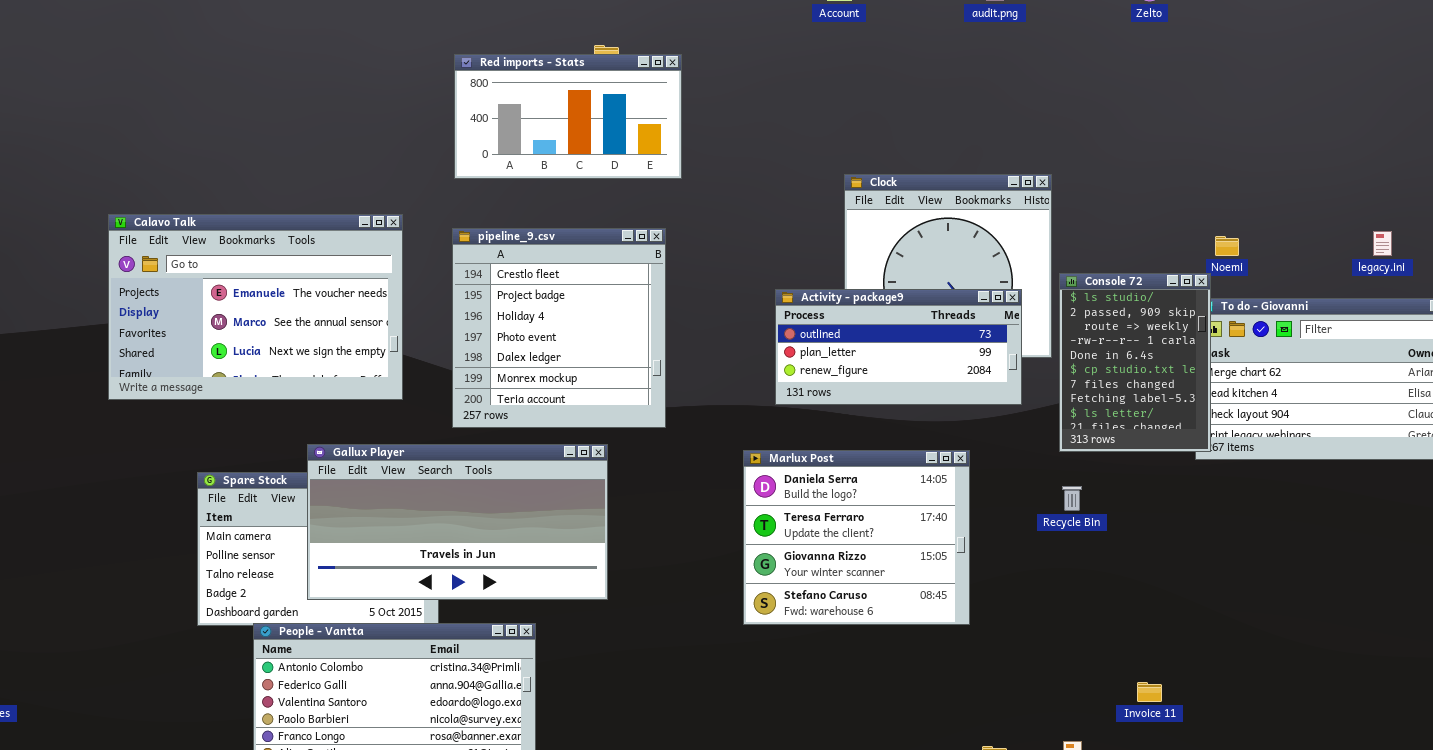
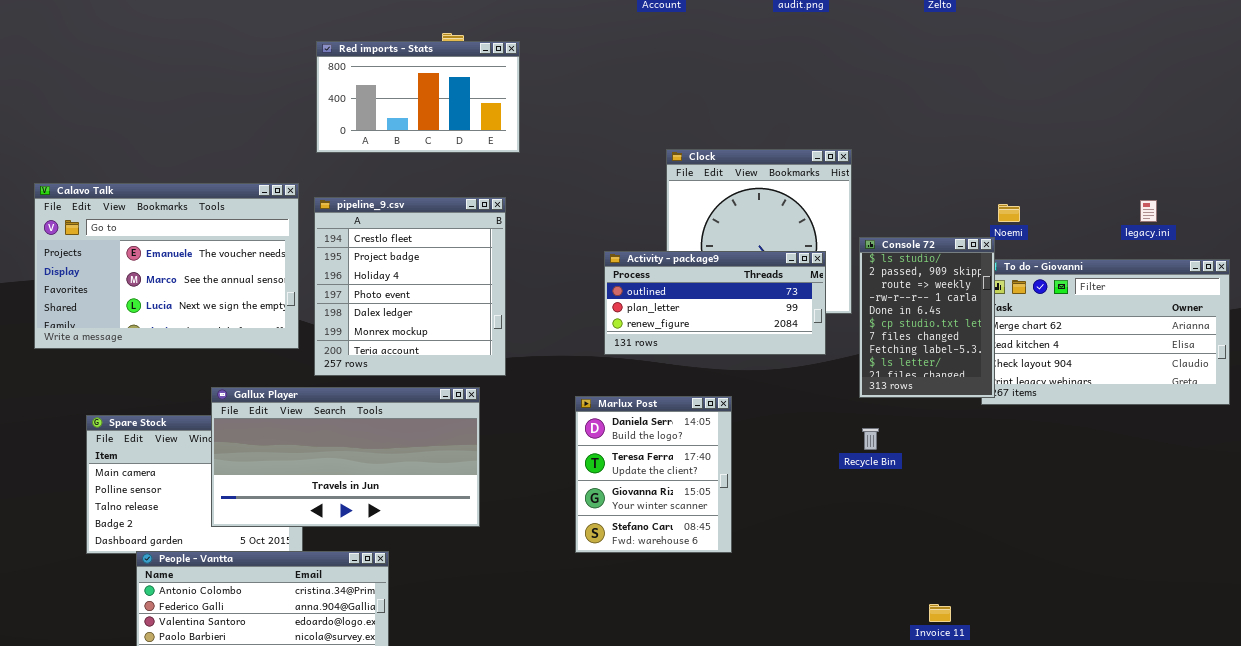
Calavo Talk: [108,214,403,400] -> [34,183,299,349], moved
Gallux Player: [307,444,608,600] -> [211,387,480,527], moved
Marlux Post: [743,450,970,625] -> [575,396,732,553], resized

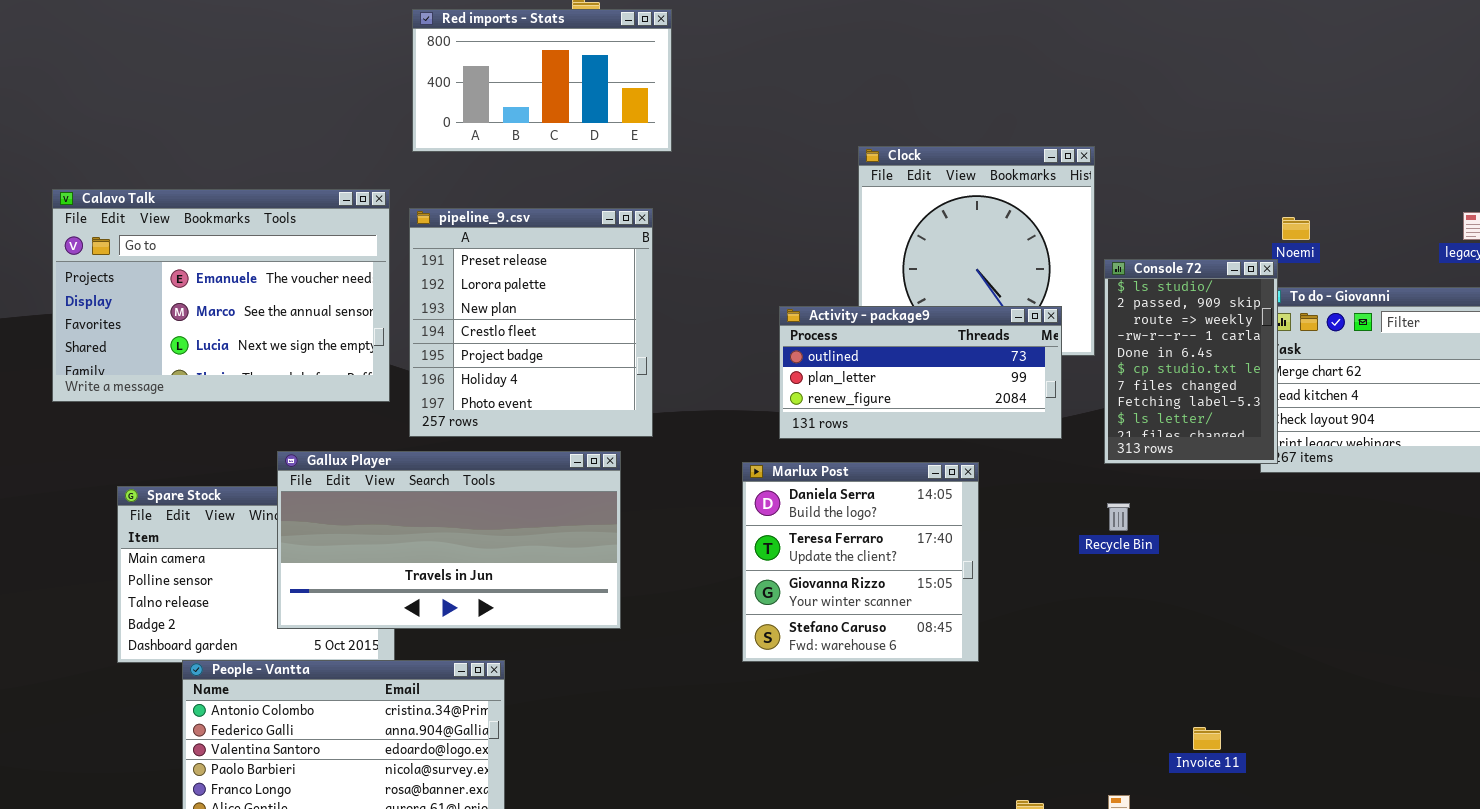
pipeline_9.csv: [314,197,506,376] -> [409,208,653,437], scrolled up 3 rows
Activity - package9: [604,251,826,355] -> [779,306,1062,439], moved
Marlux Post: [575,396,732,553] -> [742,462,979,662], resized

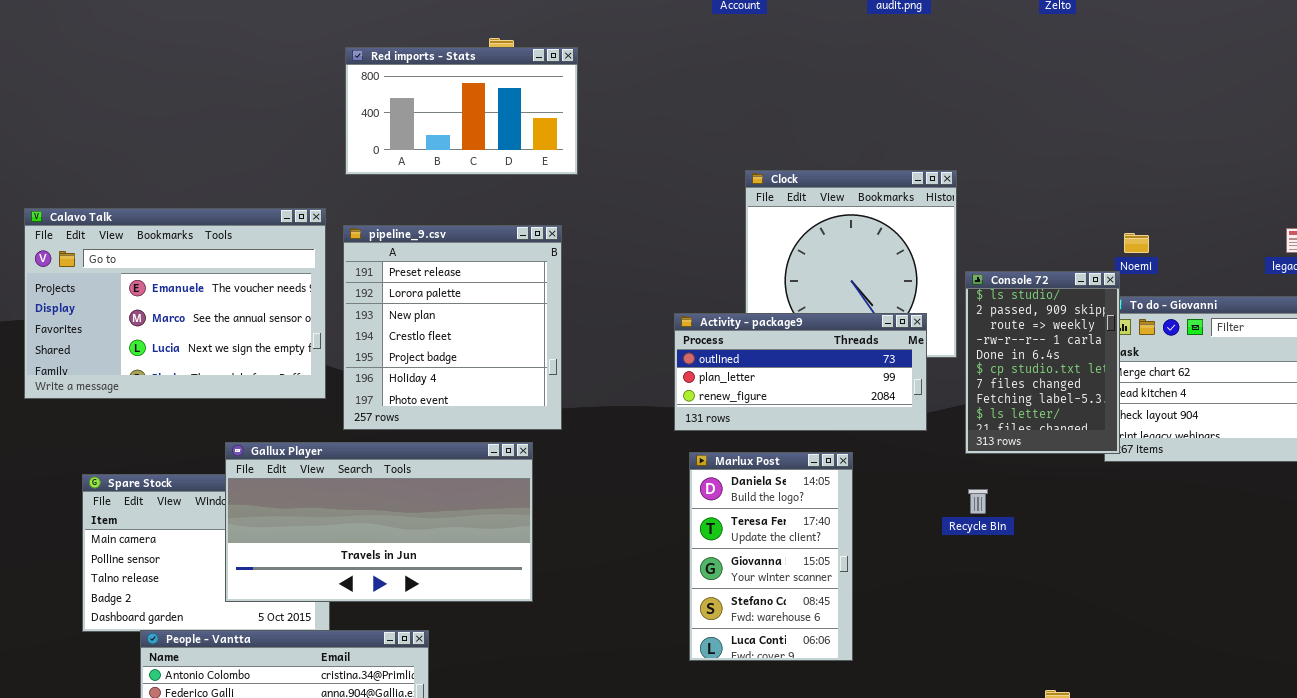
Marlux Post: [742,462,979,662] -> [689,452,853,661], resized

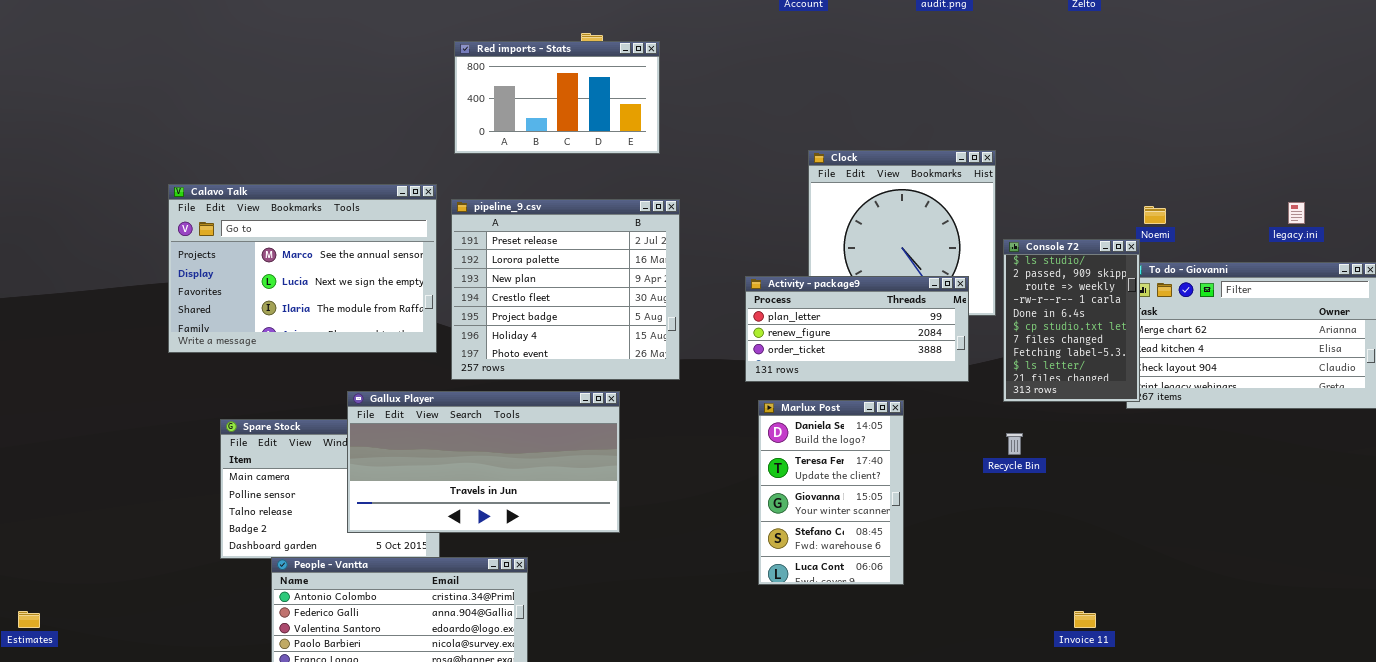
Calavo Talk: [24,208,326,399] -> [168,184,437,353], scrolled down 1 row
pipeline_9.csv: [343,225,562,430] -> [451,199,680,380], resized
Activity - package9: [674,313,927,431] -> [745,276,969,382], scrolled down 1 row

